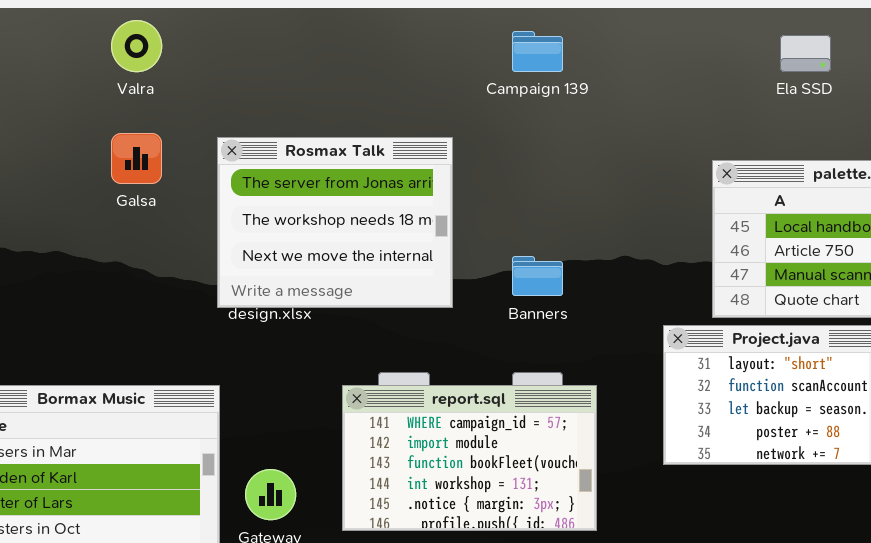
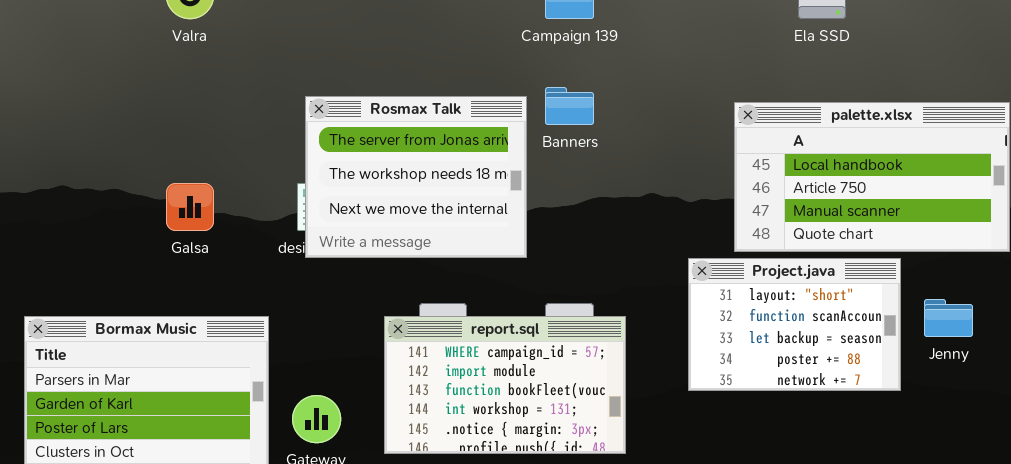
Galsa: [111,133,162,184] -> [166,183,214,231], moved
Rosmax Talk: [217,137,453,308] -> [305,96,527,258], moved
Banners: [512,256,563,296] -> [545,87,594,125], moved

